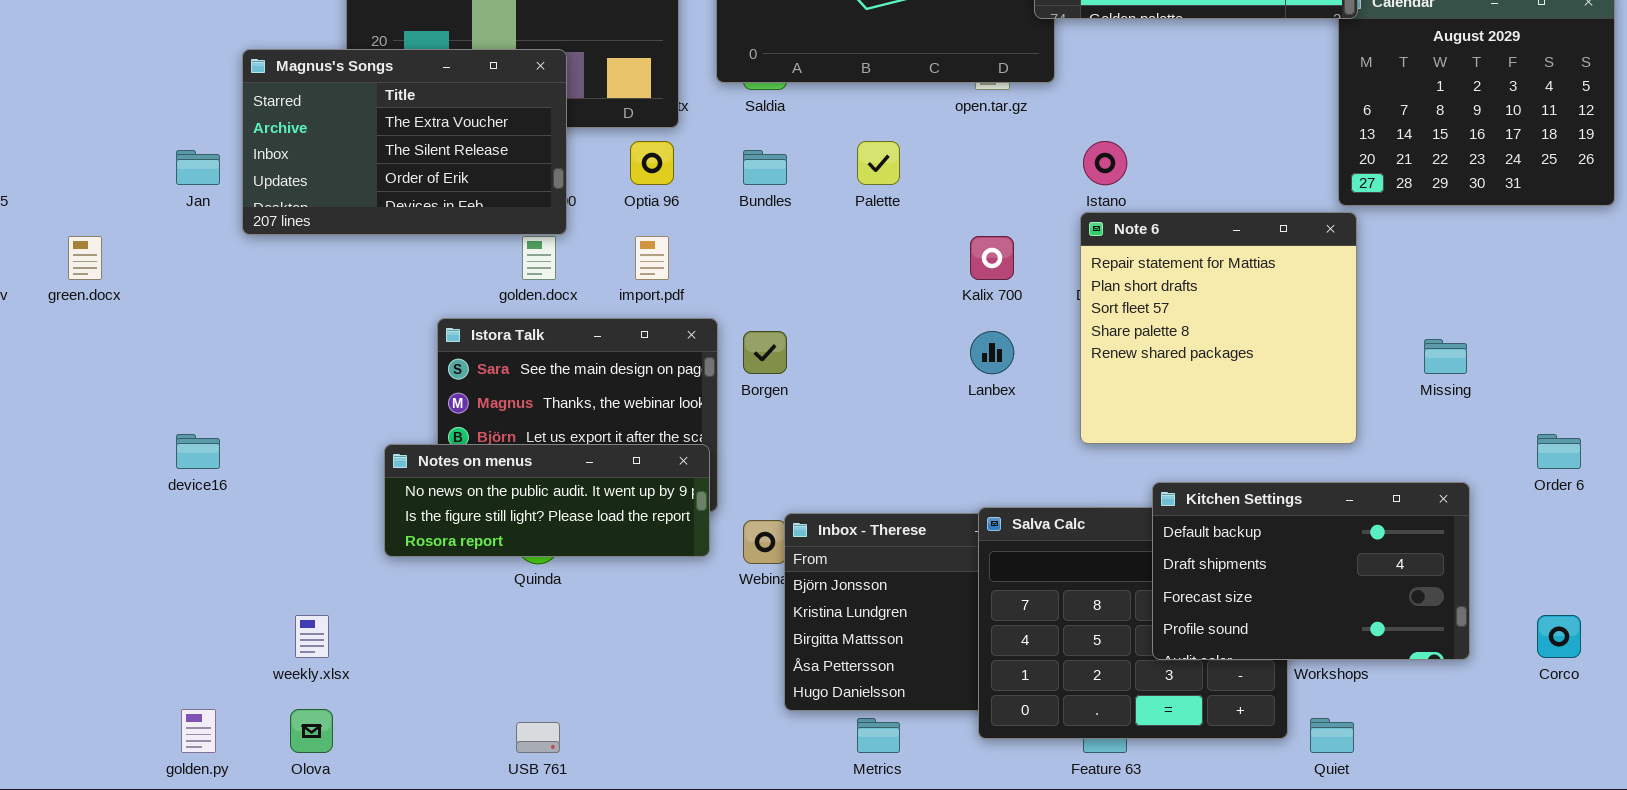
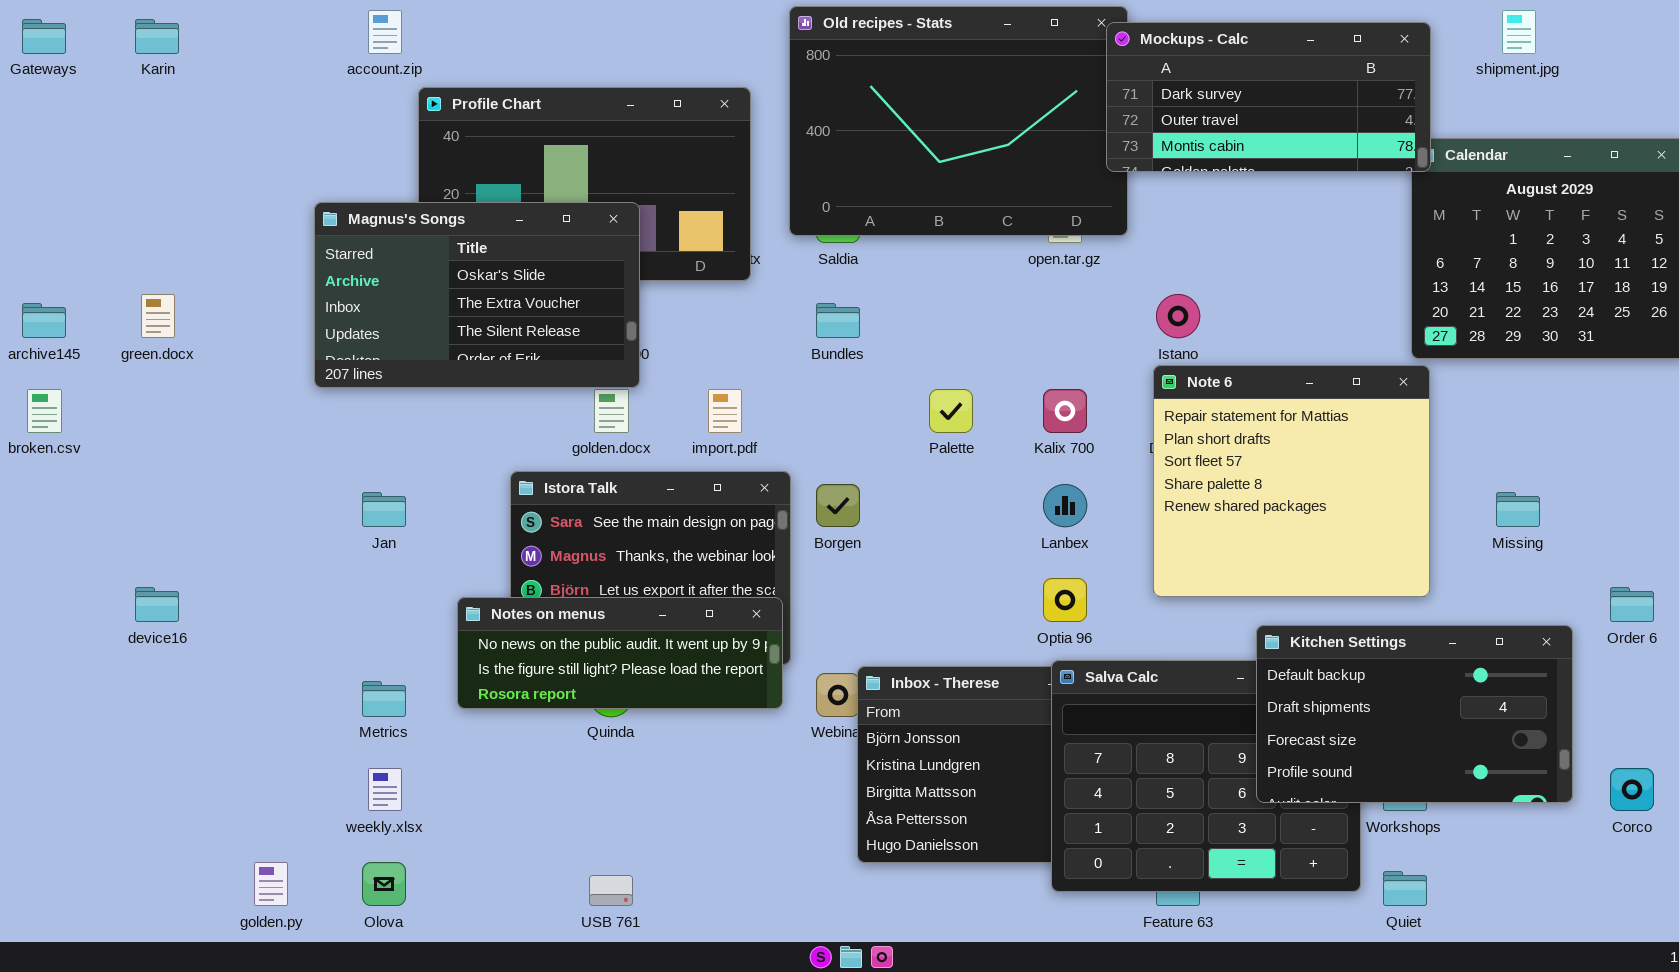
Magnus's Songs: [242,49,567,235] -> [314,202,640,388], scrolled up 1 row
Optia 96: [630,141,674,185] -> [1043,578,1087,622], moved
Palette: [857,141,900,185] -> [929,389,973,433], moved
Jan: [176,150,220,185] -> [362,492,406,527], moved
green.docx: [68,236,102,280] -> [141,294,175,338], moved
device16: [176,434,220,469] -> [135,587,179,622], moved
Kitchen Settings: [1152,482,1470,660] -> [1256,625,1573,803], moved
Metrics: [857,718,900,753] -> [362,681,406,717], moved

